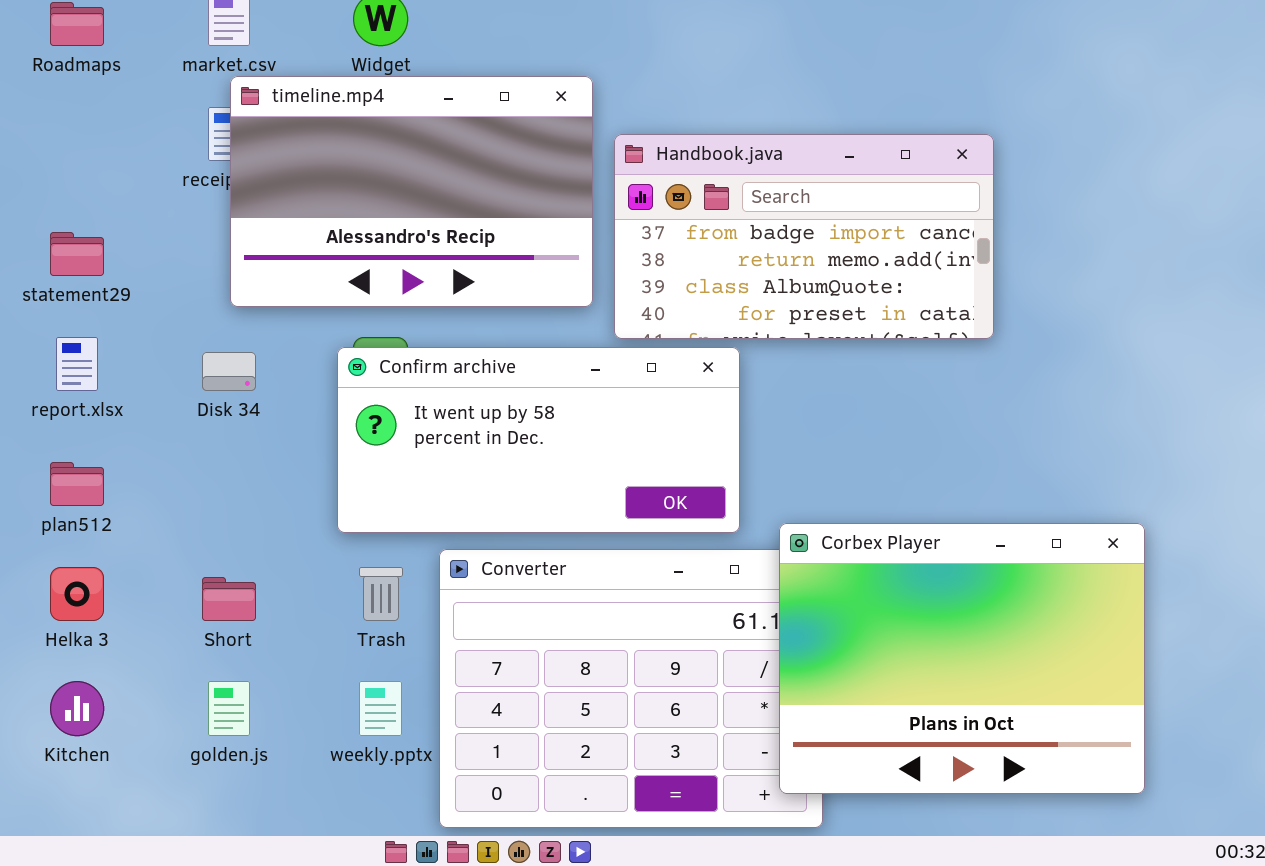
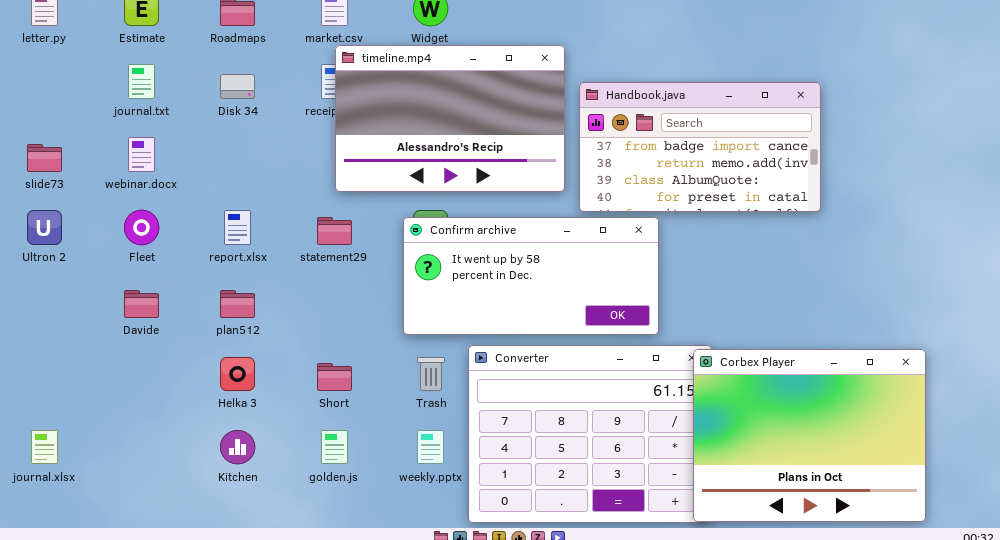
statement29: [50,232,104,276] -> [317,217,352,245], moved
Disk 34: [202,352,256,391] -> [220,74,255,99], moved
Corbex Player: [779,523,1145,794] -> [693,349,926,522], moved

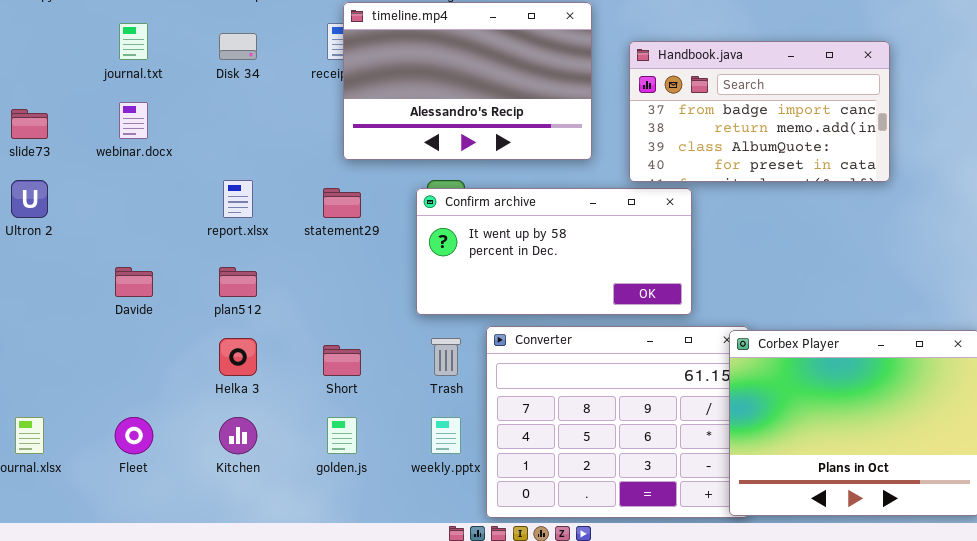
Handbook.java: [579,82,821,212] -> [629,41,890,182], moved
Fleet: [124,210,159,245] -> [115,417,153,454], moved

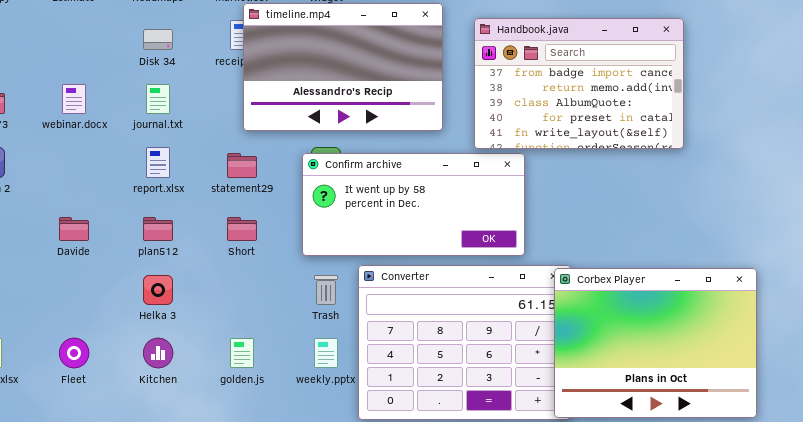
journal.txt: [119,23,148,60] -> [146,84,170,114], moved
Handbook.java: [629,41,890,182] -> [474,18,684,149], resized
Short: [323,345,361,376] -> [227,217,257,241], moved

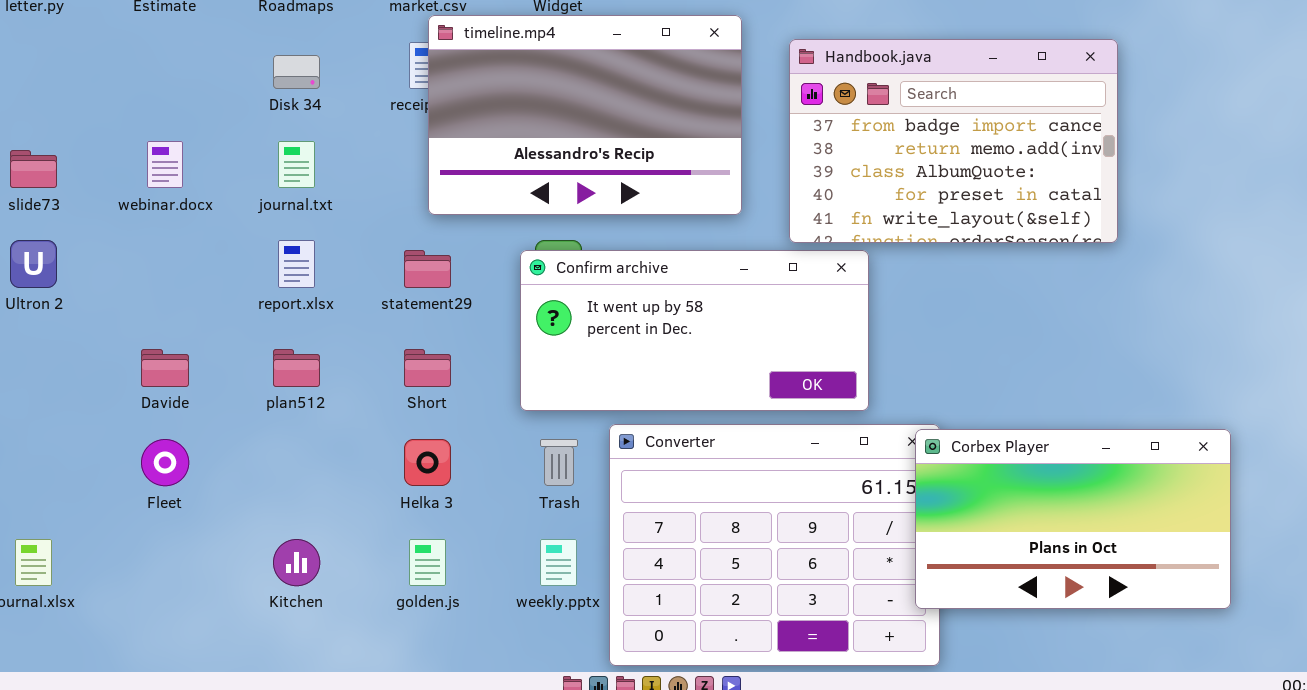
Corbex Player: [554,268,757,418] -> [915,429,1231,609], resized
Helka 3: [143,275,173,305] -> [404,439,451,486], moved
Fleet: [59,338,89,368] -> [141,439,189,486], moved

